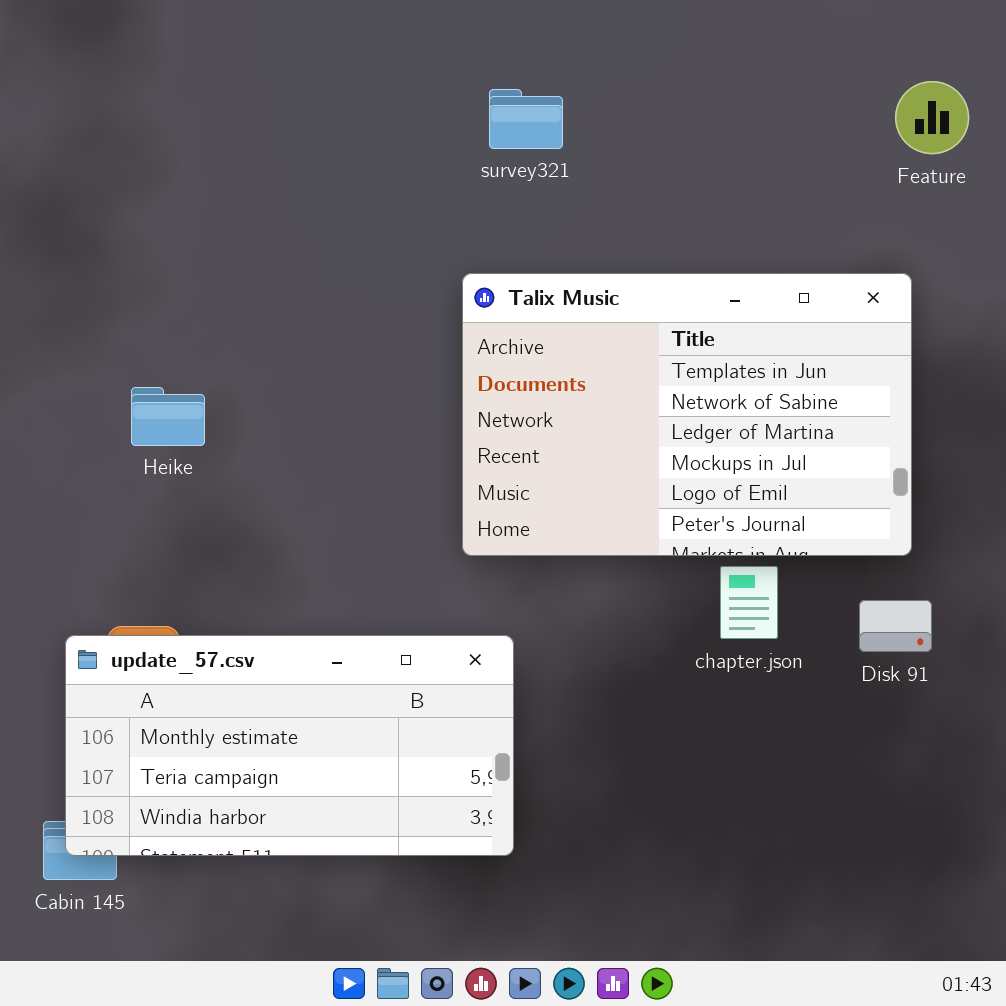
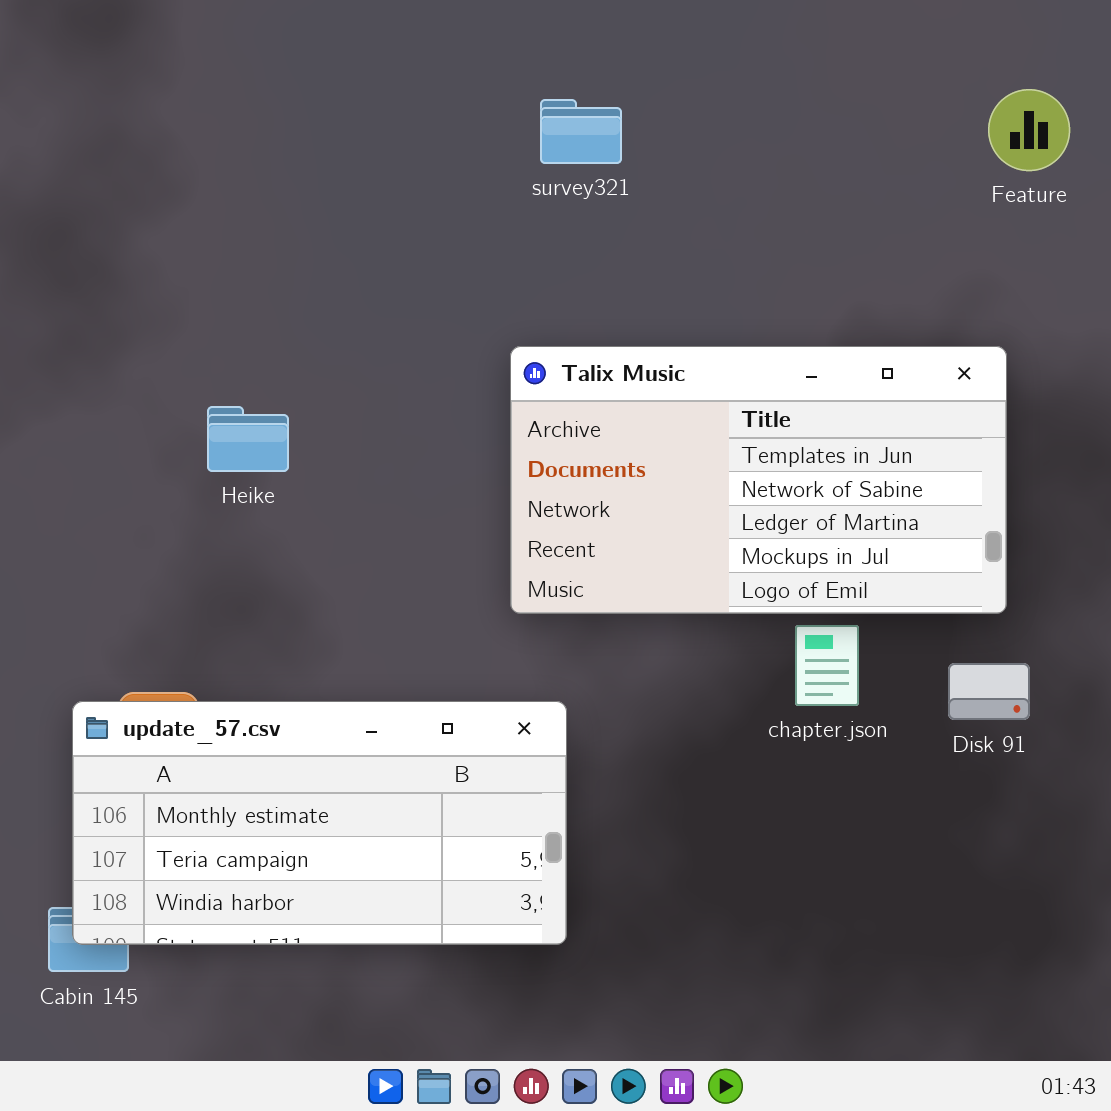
Talix Music: [462,273,912,556] -> [510,346,1007,614], resized
Heike: [131,387,205,446] -> [207,406,289,472], moved

